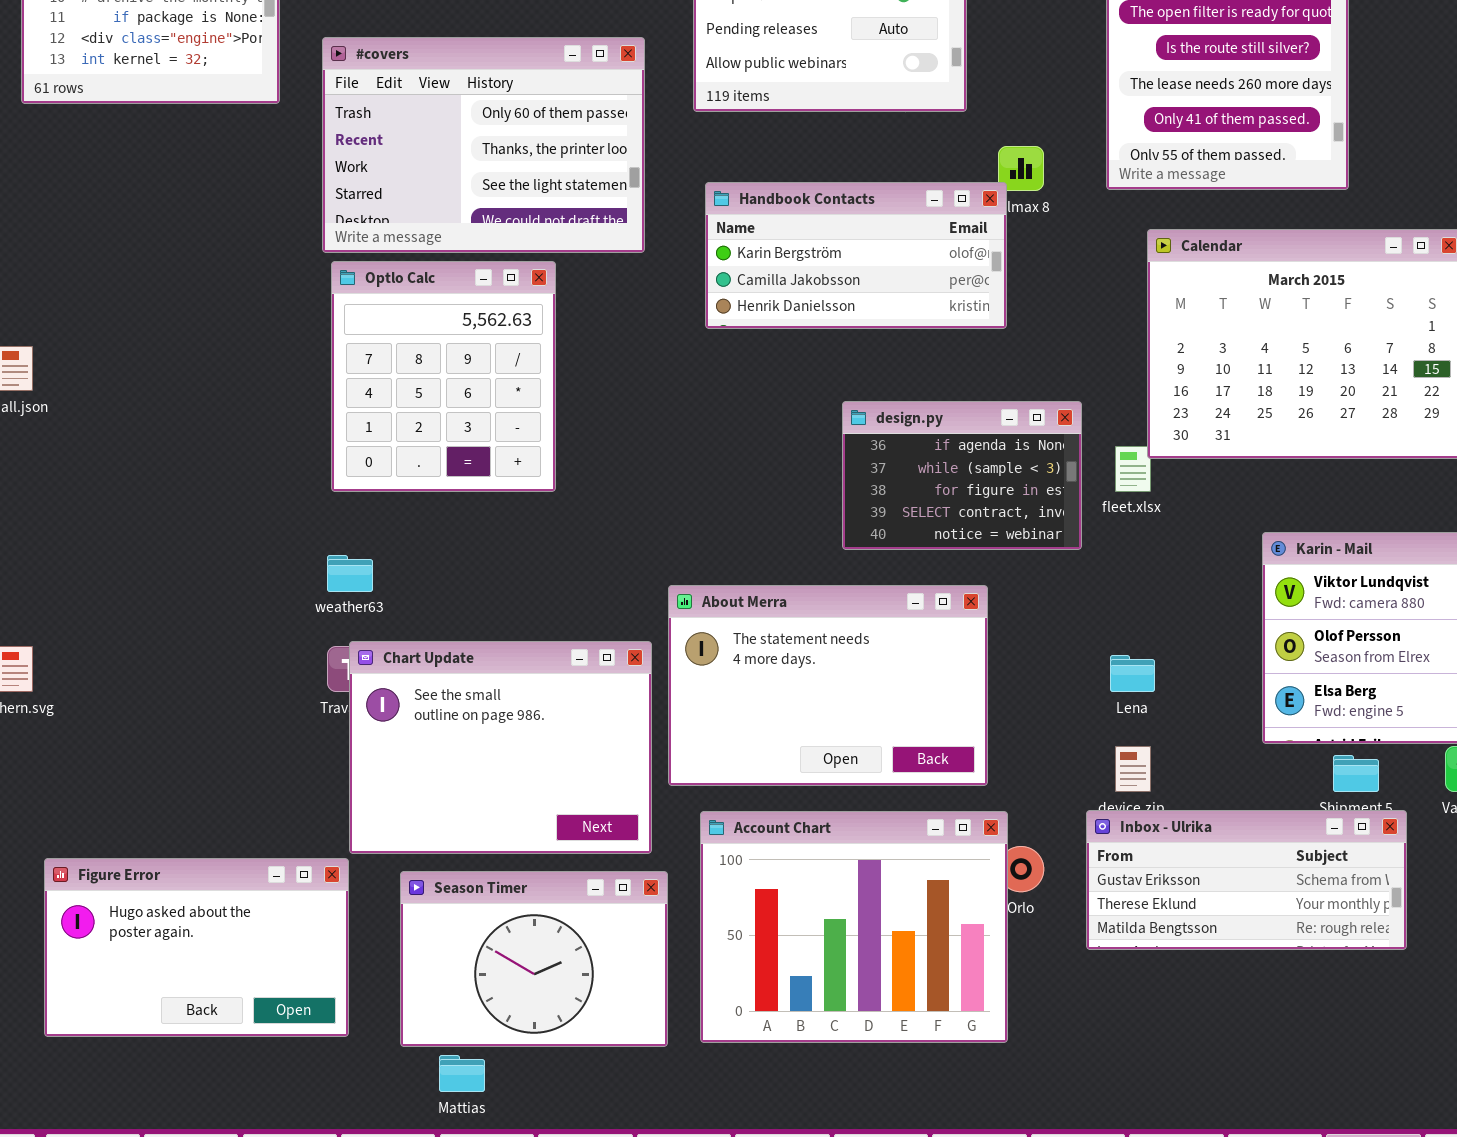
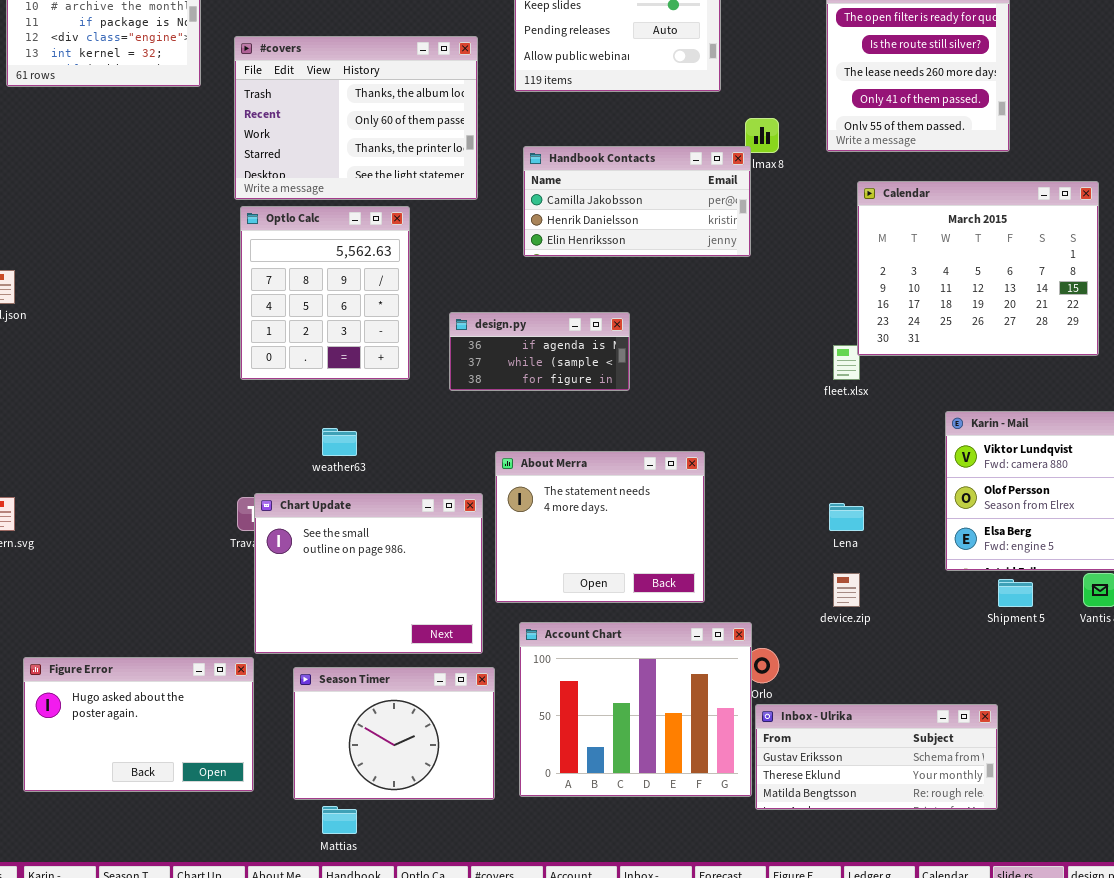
#covers: [322,37,645,253] -> [234,36,478,200], scrolled up 1 row
Handbook Contacts: [705,182,1007,329] -> [523,146,751,257], scrolled down 1 row
design.py: [842,401,1082,550] -> [449,312,630,391], moved, resized
weather63: [327,555,373,592] -> [322,428,357,456], moved
About Merra: [668,585,988,786] -> [495,451,705,603], resized
Inbox - Ulrika: [1086,810,1407,950] -> [755,704,998,810], moved

